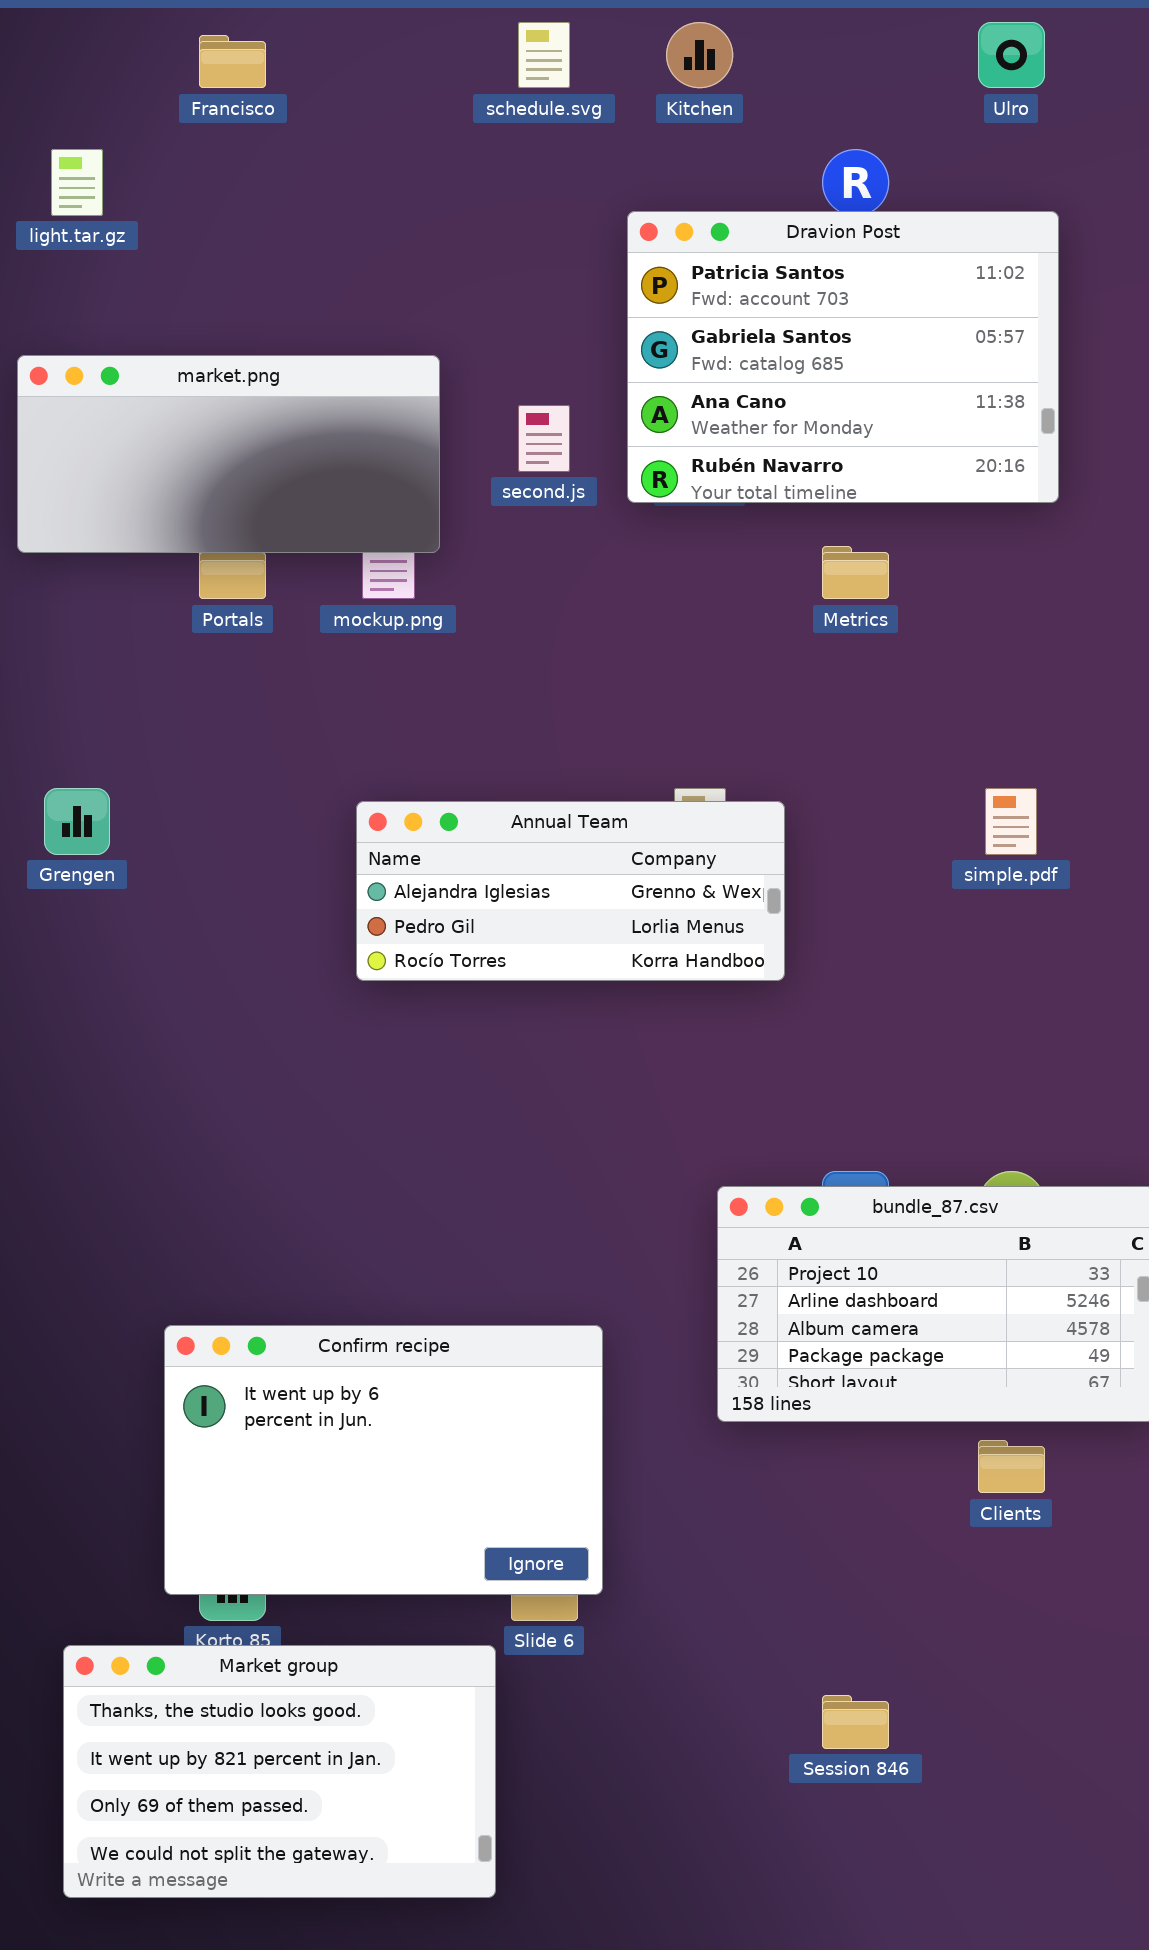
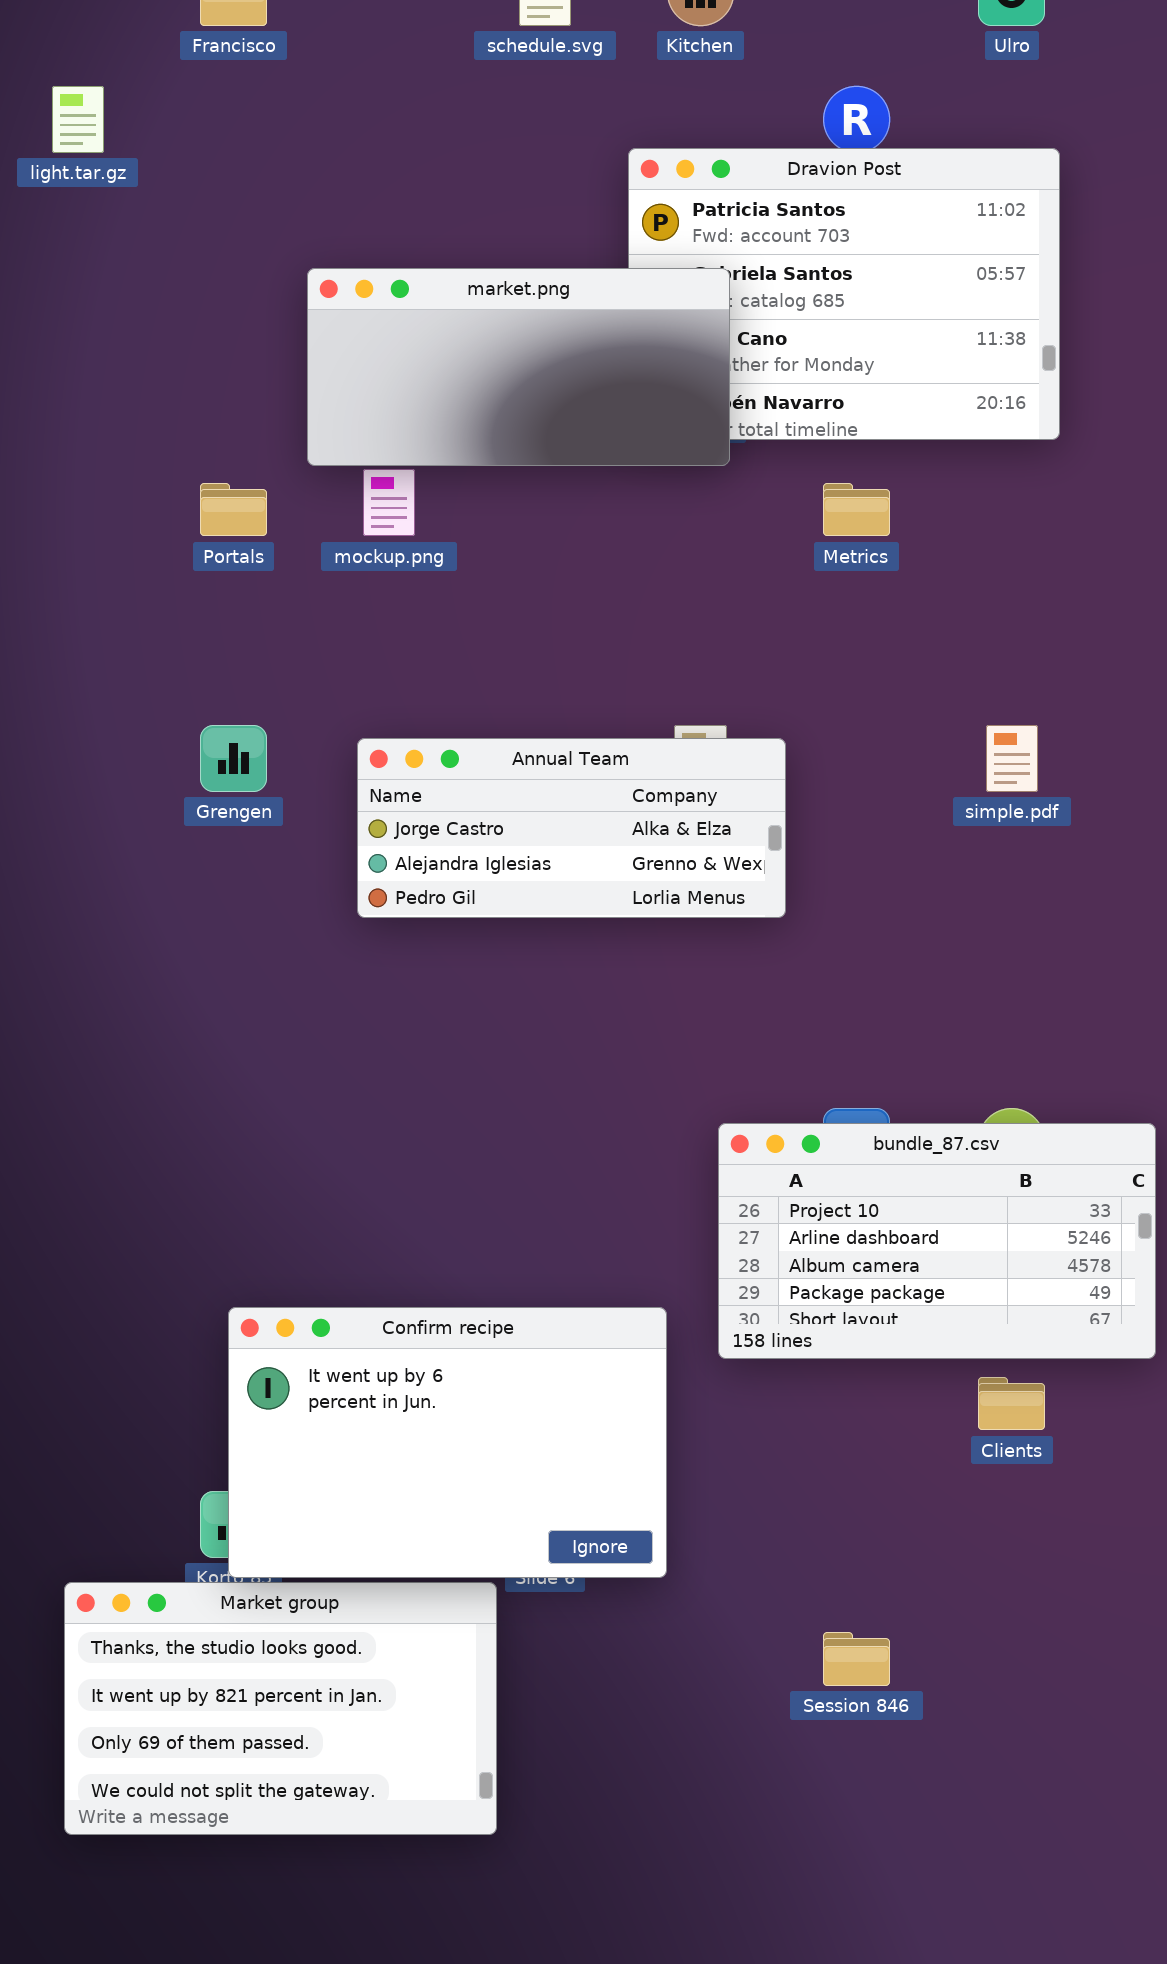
market.png: [17,355,440,553] -> [307,268,730,466], moved
Grengen: [44,788,110,855] -> [200,725,267,792], moved
Annual Team: [356,801,785,981] -> [357,738,786,918], scrolled up 1 row
Confirm recipe: [164,1325,603,1595] -> [228,1307,667,1578], moved

